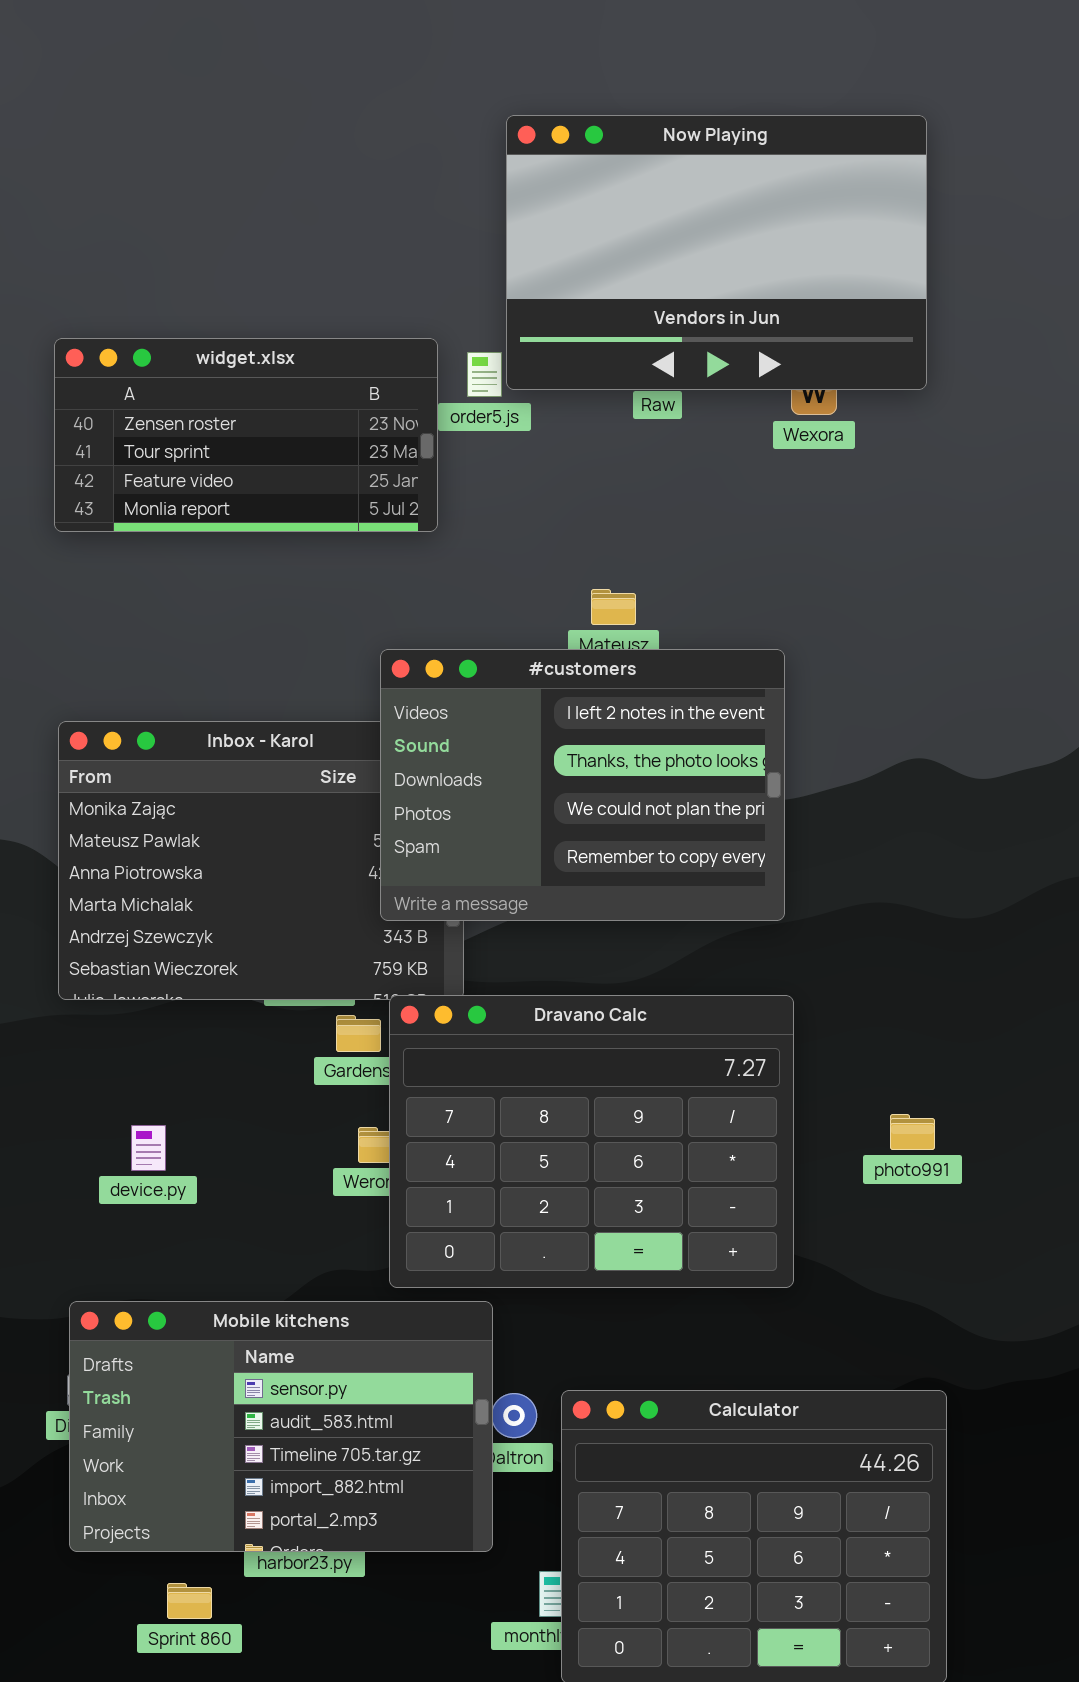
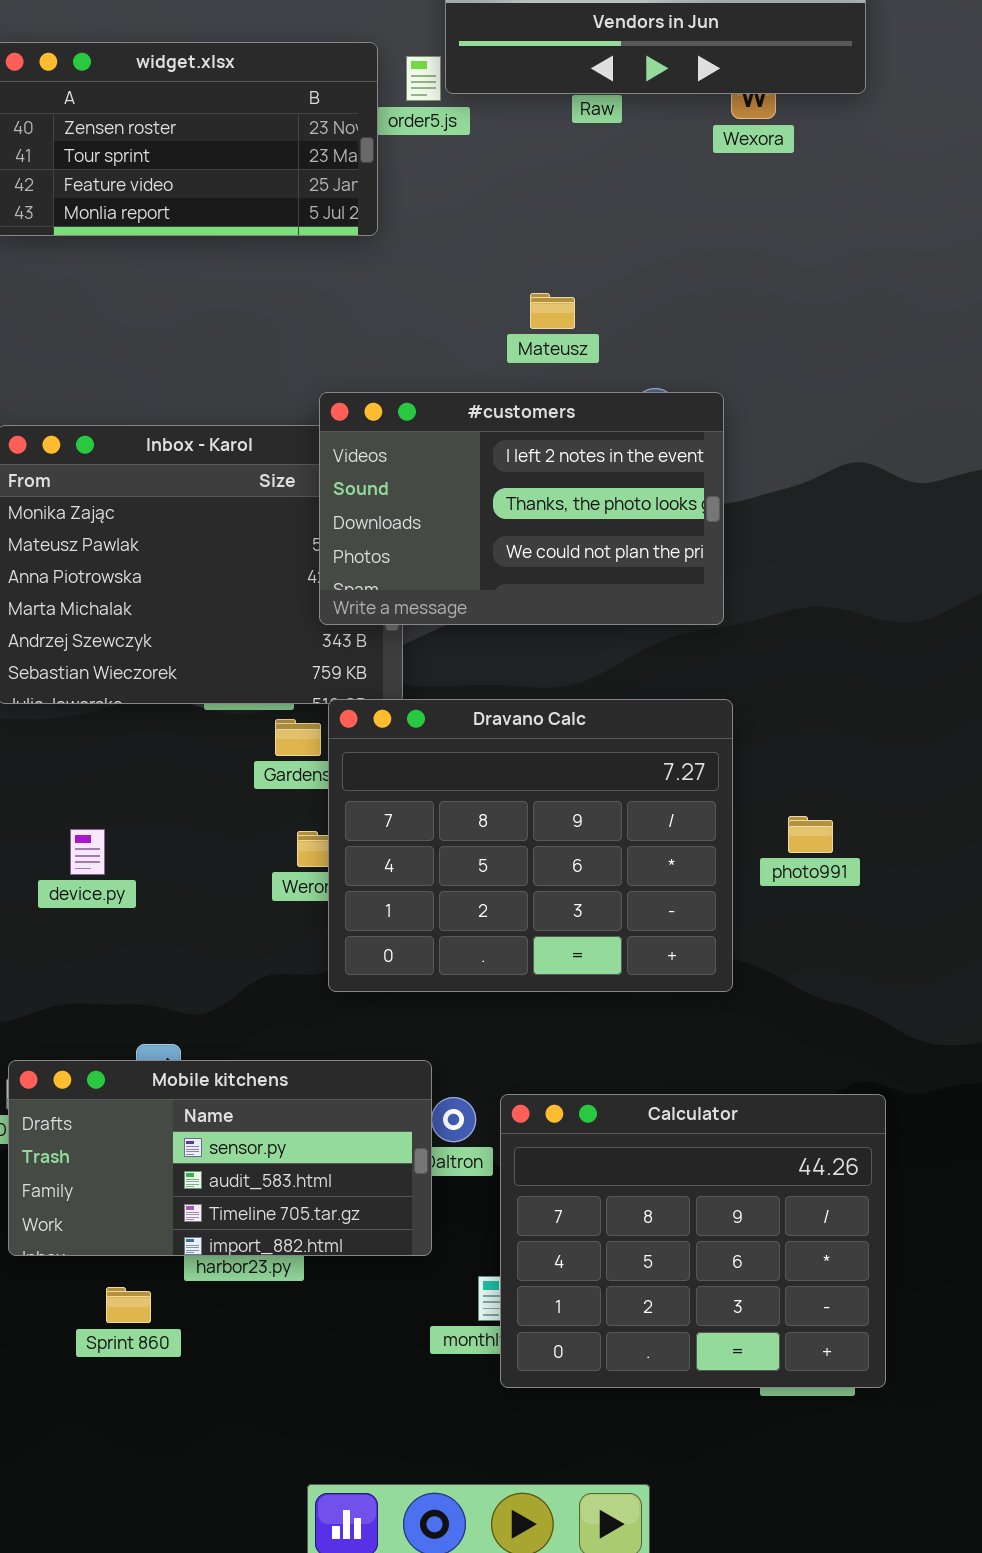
#customers: [380,649,785,921] -> [319,392,724,625], resized
photo991: [890,1114,935,1150] -> [788,816,833,853], moved
Mobile kitchens: [69,1301,493,1552] -> [8,1060,432,1256], resized

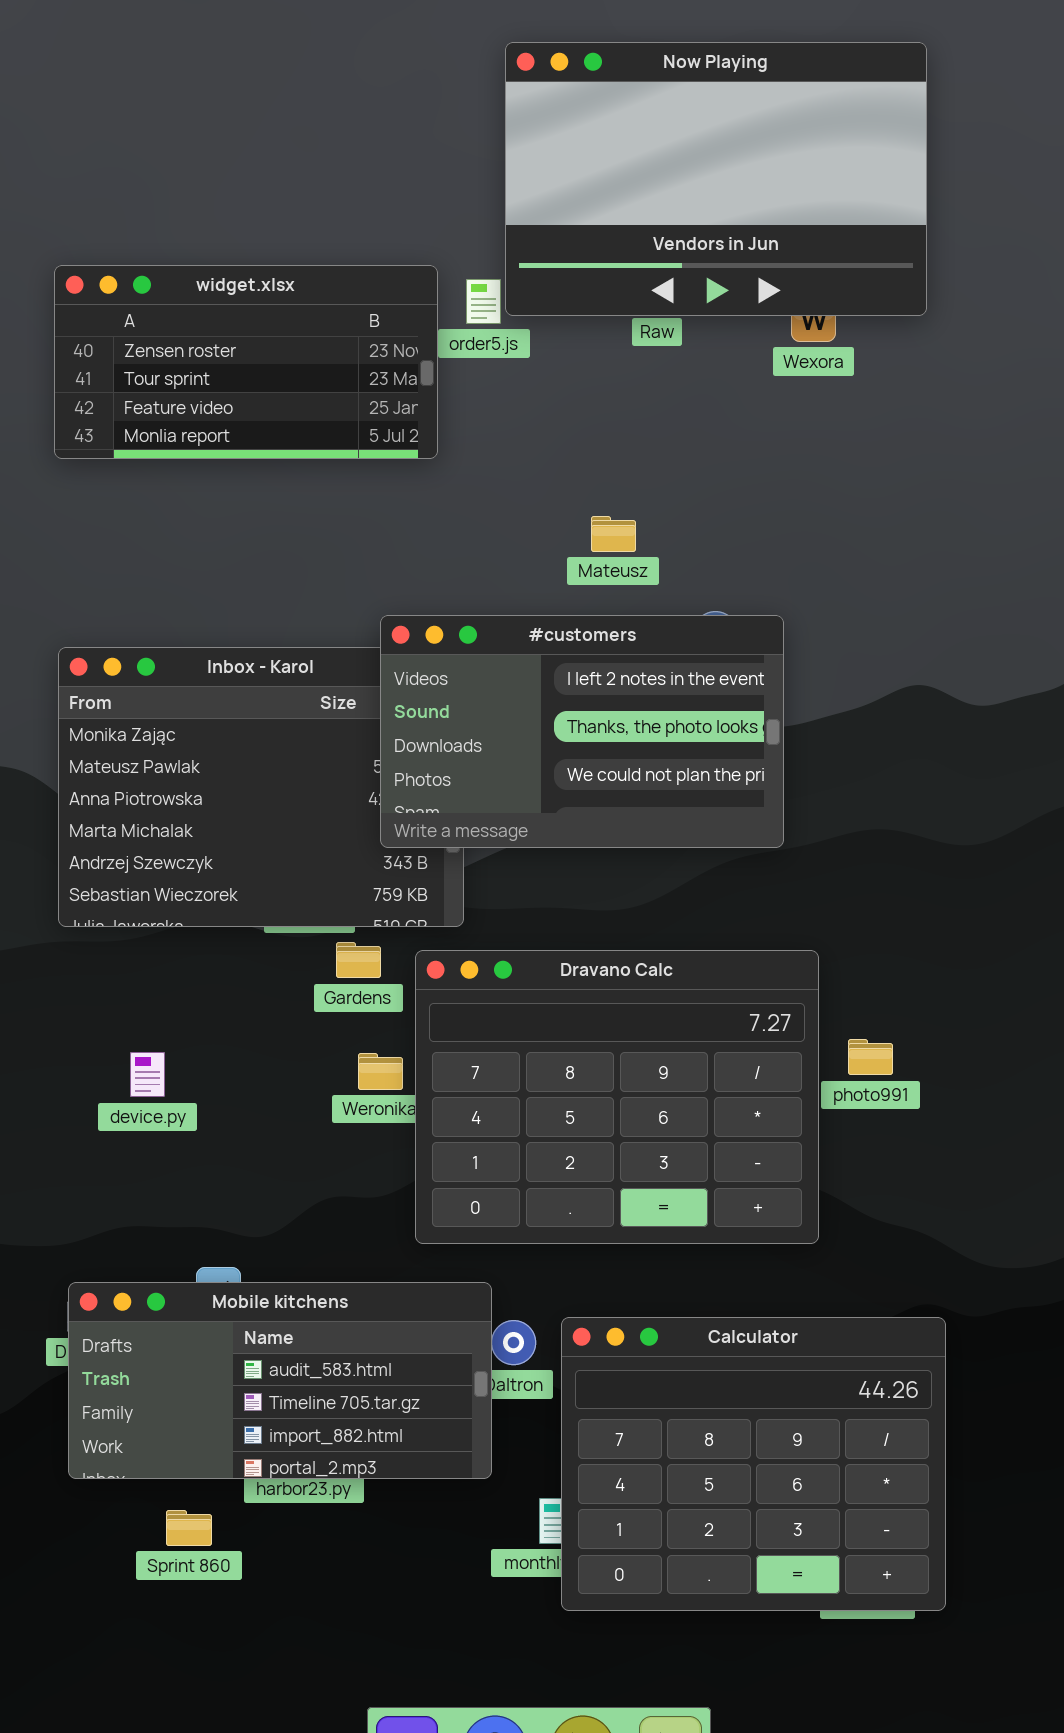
Dravano Calc: [328,699,733,992] -> [415,950,819,1244], moved
Mobile kitchens: [8,1060,432,1256] -> [68,1282,492,1479], scrolled down 1 row

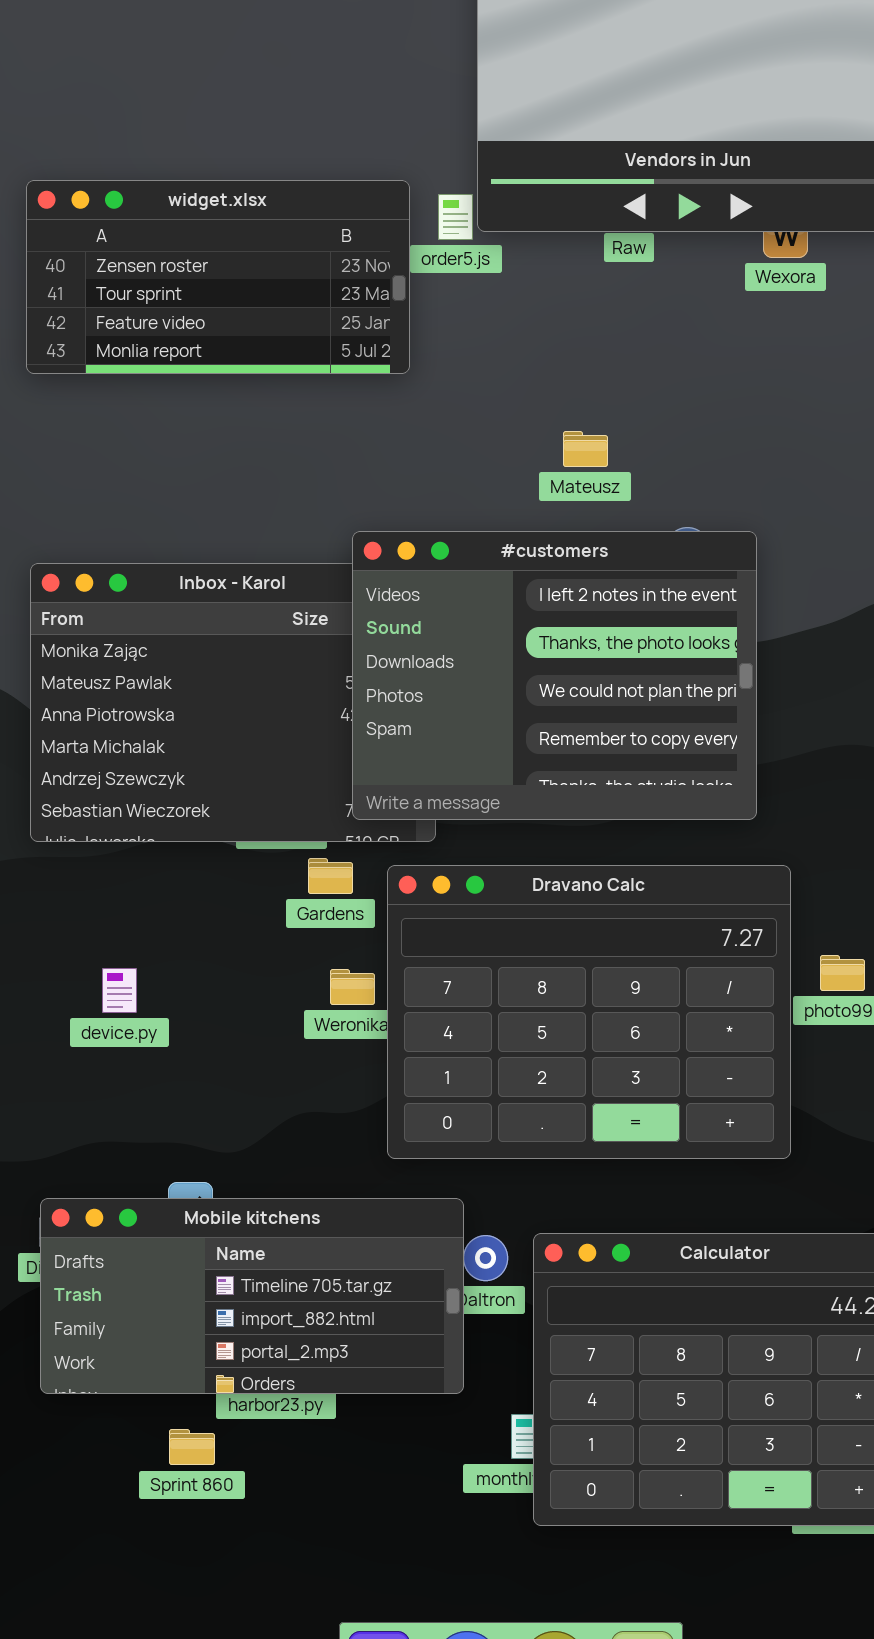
#customers: [380,615,784,848] -> [352,531,757,820], resized
Mobile kitchens: [68,1282,492,1479] -> [40,1198,464,1394], scrolled down 1 row
Sprint 860: [166,1510,212,1546] -> [169,1429,215,1465], moved

